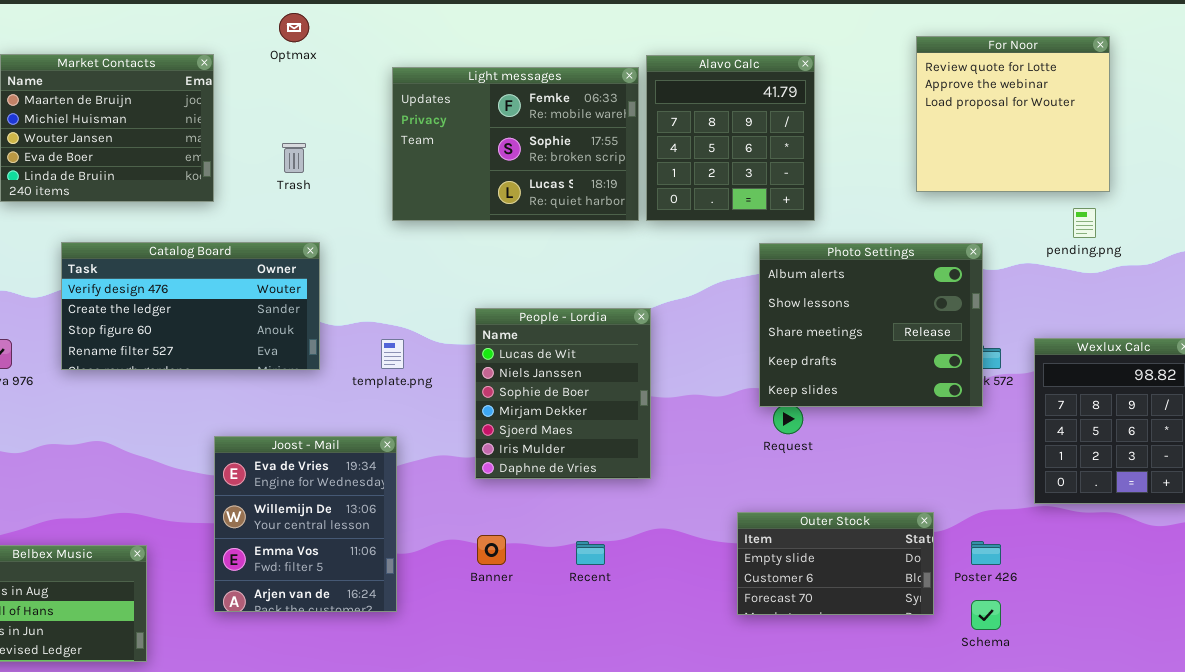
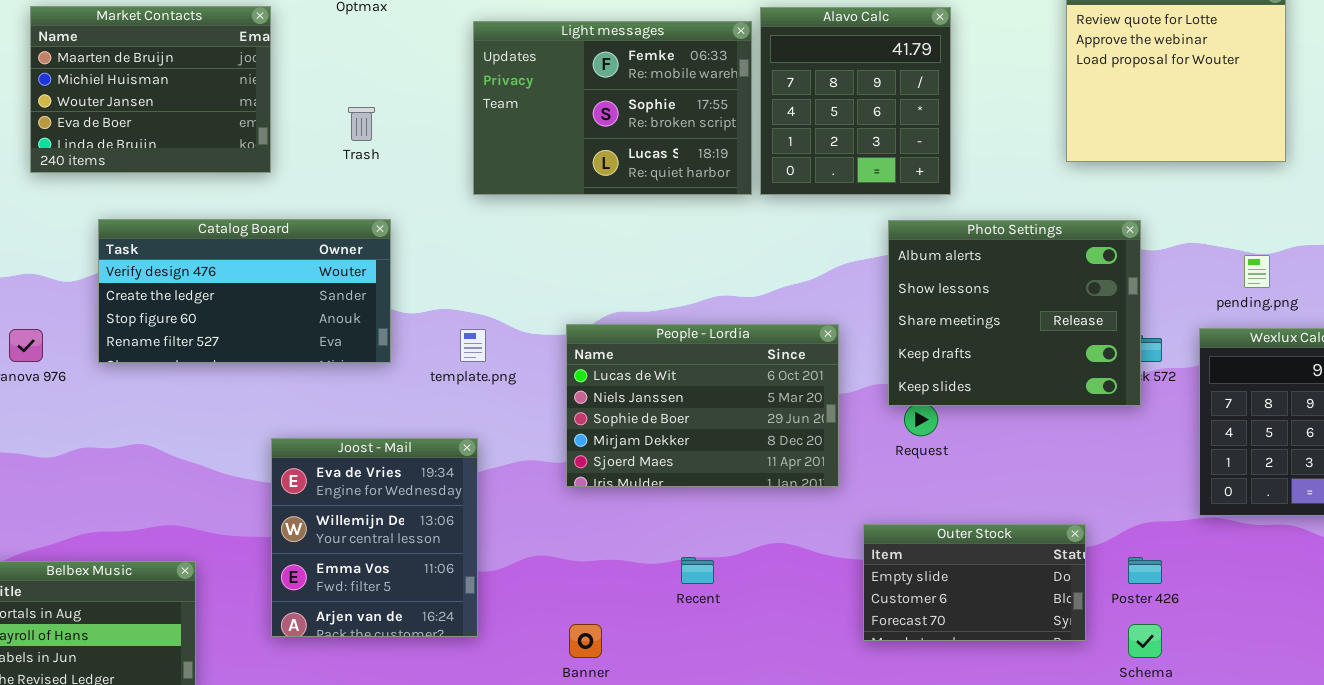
pending.png: [1073,208,1096,238] -> [1244,255,1270,288], moved
People - Lordia: [475,308,651,479] -> [566,324,839,487], resized
Banner: [477,535,506,565] -> [569,624,602,658], moved

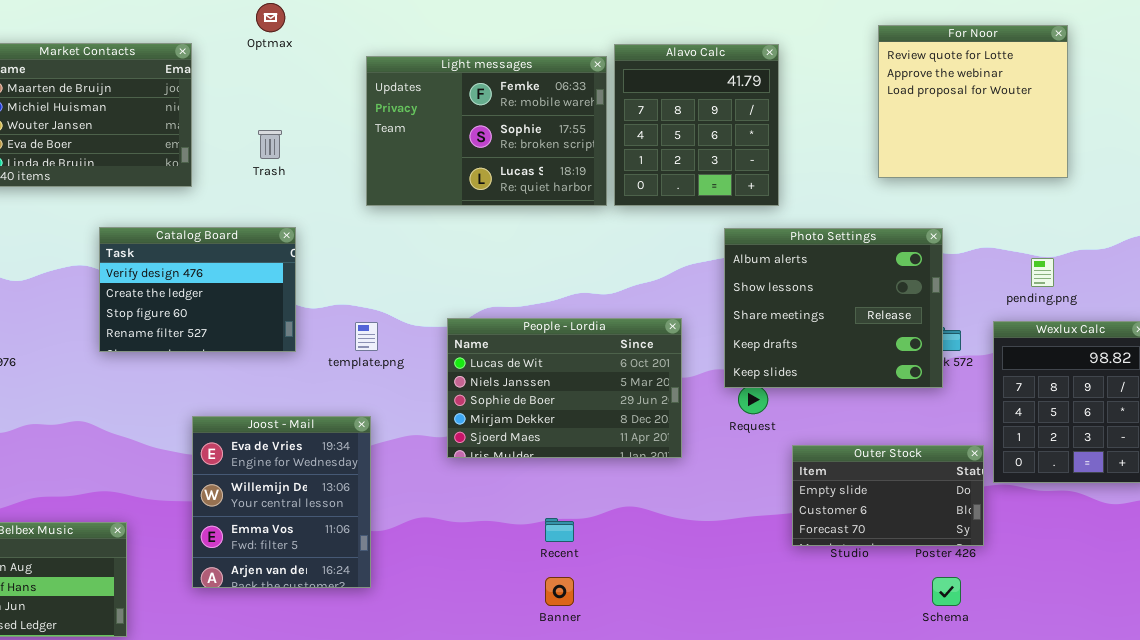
Catalog Board: [98,219,391,363] -> [99,227,296,352], resized
Outer Stock: [863,524,1086,641] -> [792,445,984,546], moved
Banner: [569,624,602,658] -> [545,577,574,606], moved

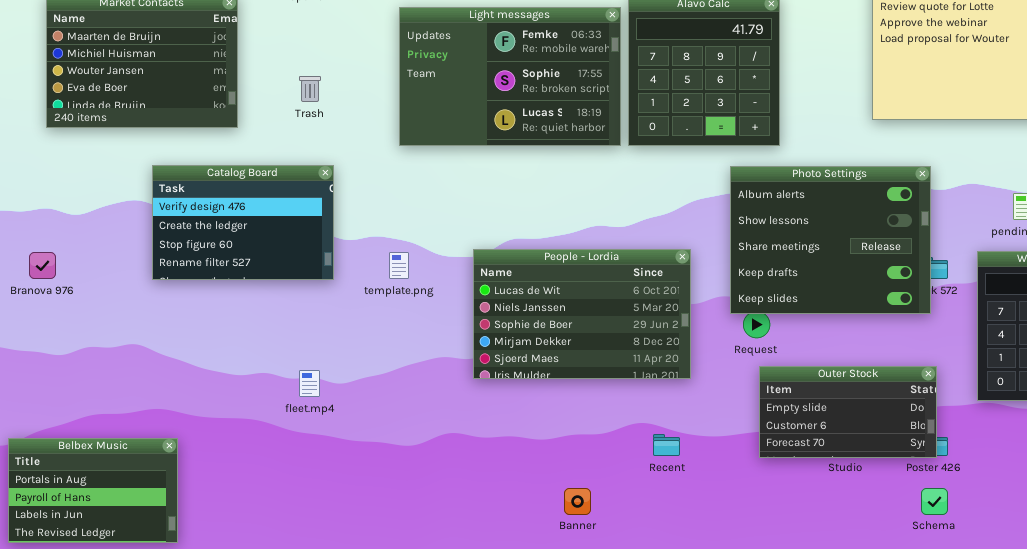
Joost - Mail: [192,416,371,588] -> none, closed
Outer Stock: [792,445,984,546] -> [759,366,937,458], moved
Recent: [545,518,574,542] -> [653,434,680,456], moved

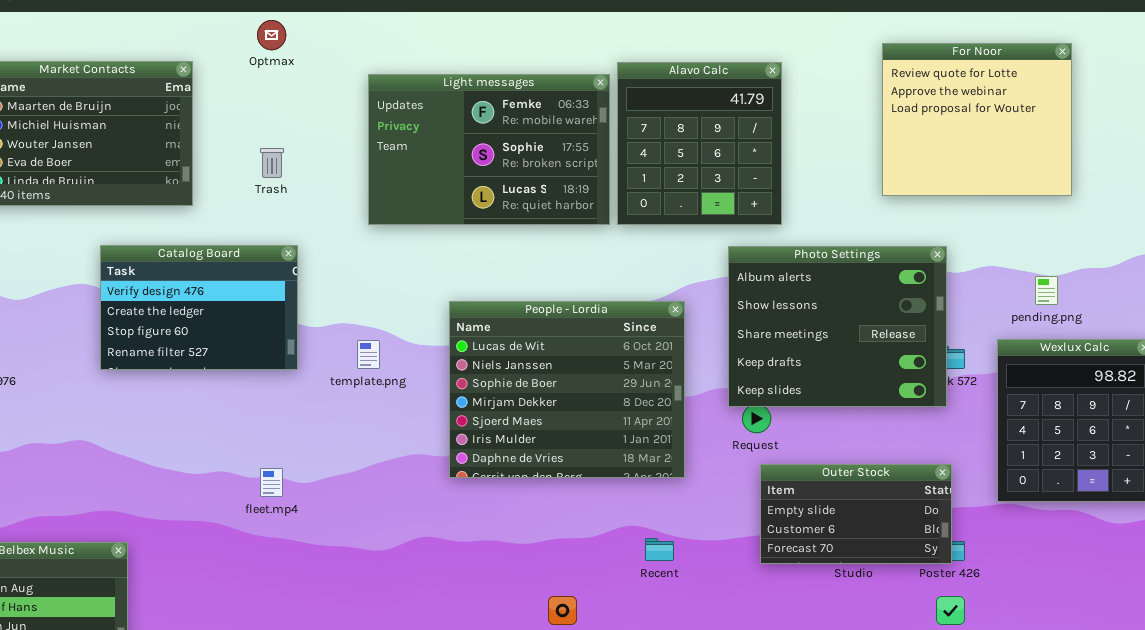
People - Lordia: [473,249,691,379] -> [449,301,685,478], resized

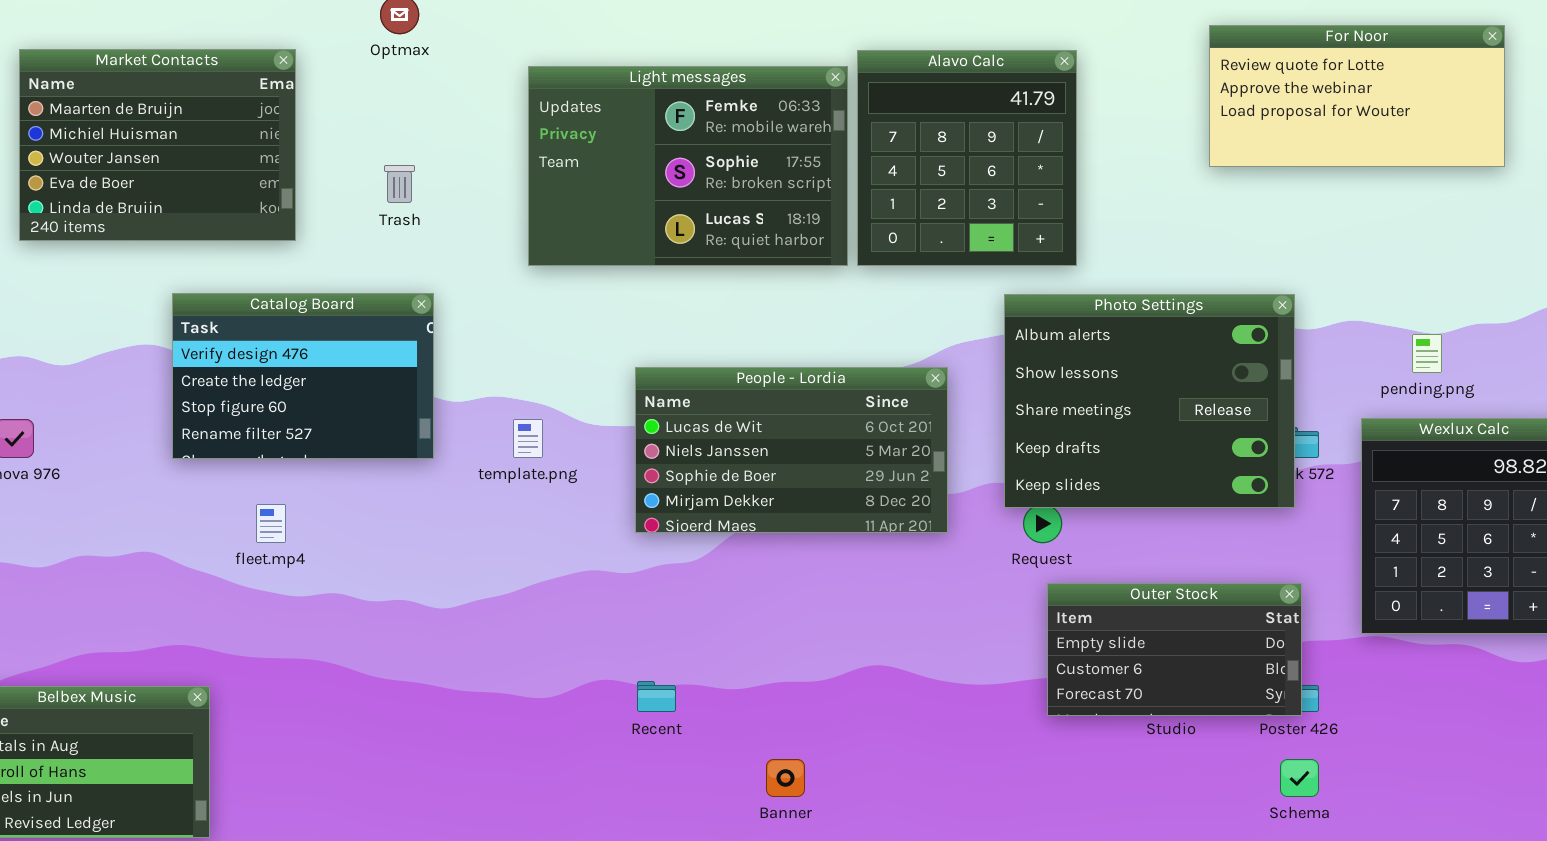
For Noor: [882,43,1072,196] -> [1209,25,1505,167], resized
People - Lordia: [449,301,685,478] -> [635,367,948,533], resized
fleet.mp4: [260,468,283,497] -> [256,504,286,543], moved
Recent: [645,538,674,561] -> [637,681,676,712], moved

